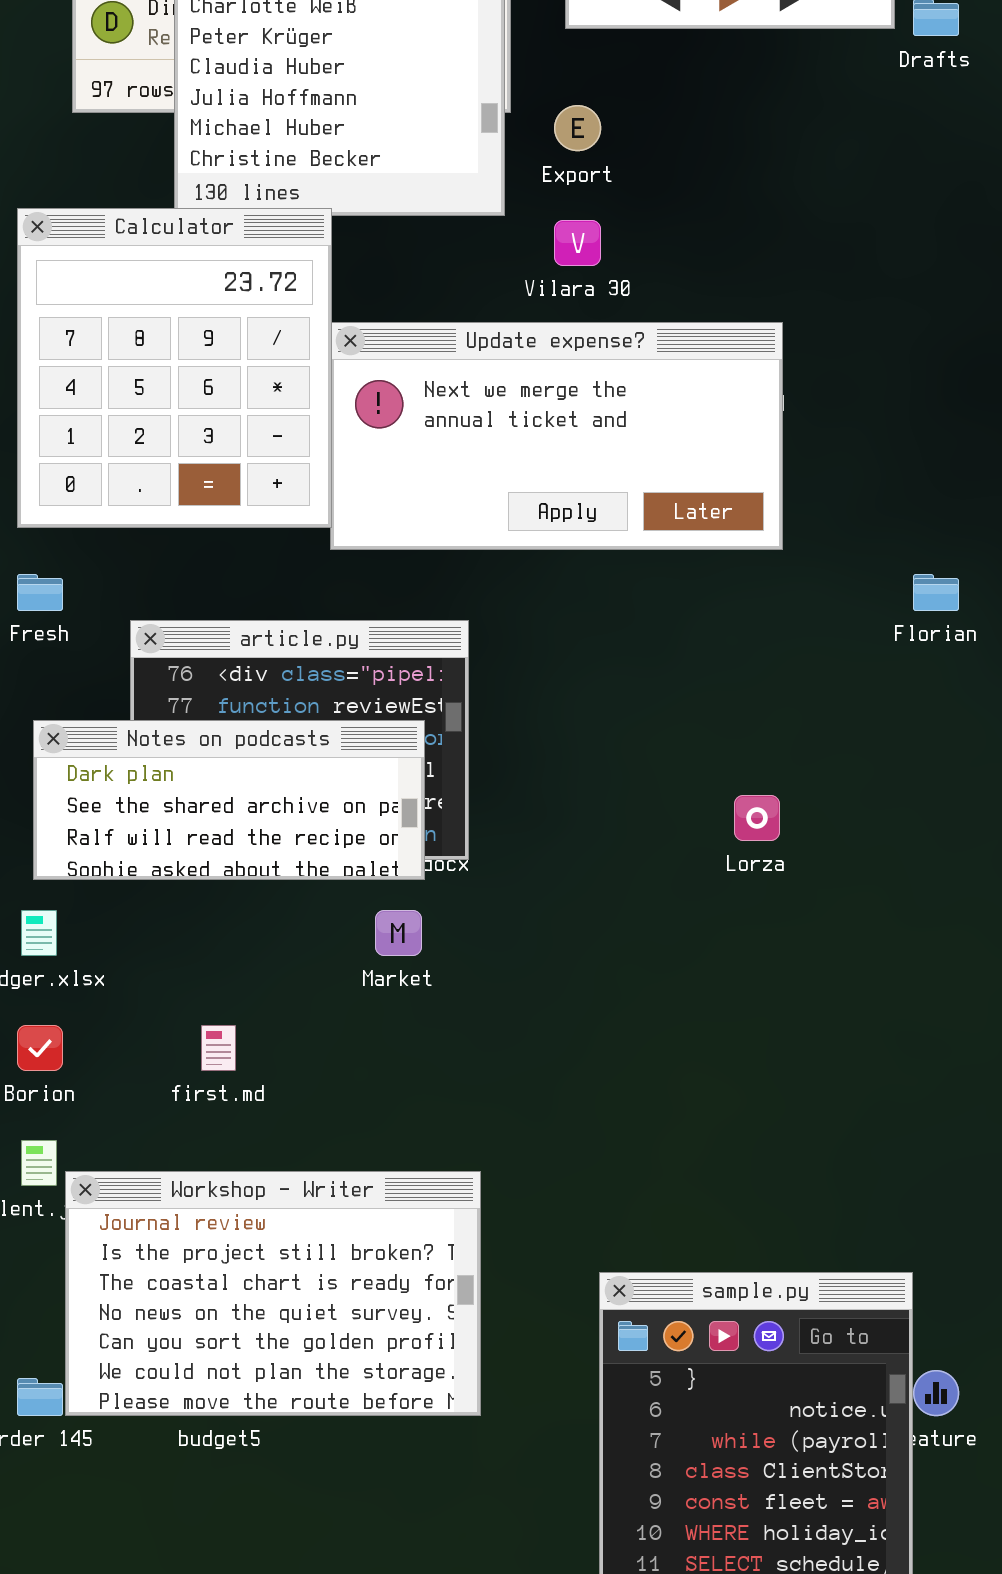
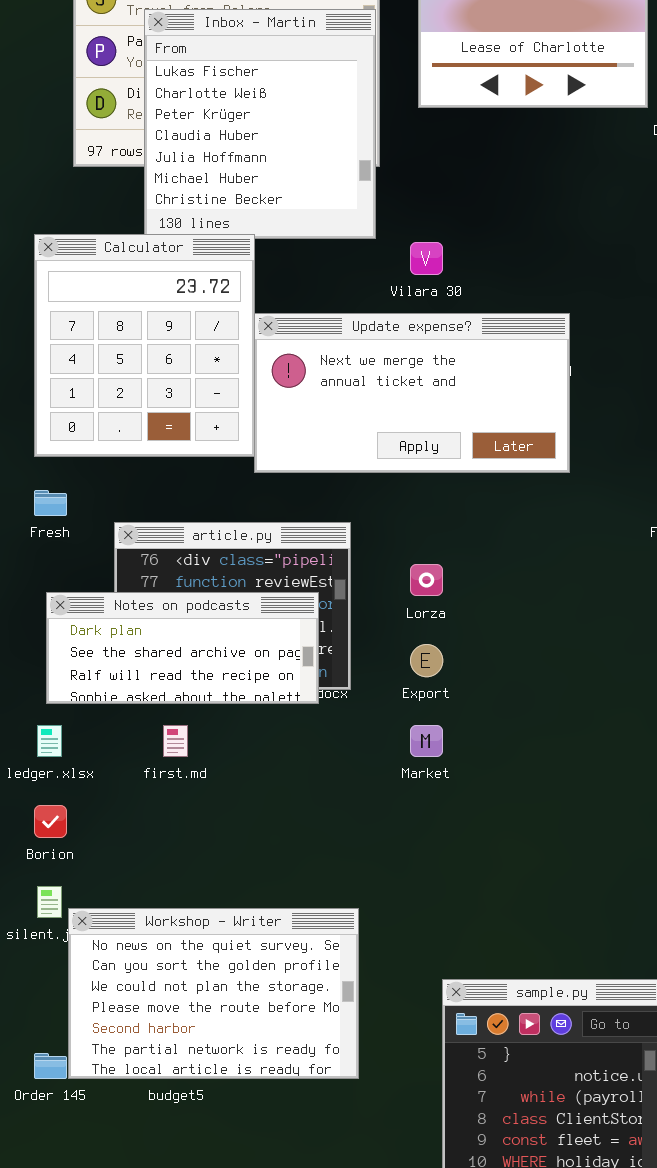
Export: [554,105,601,151] -> [410,644,443,677], moved
Lorza: [734,795,780,841] -> [410,564,443,596], moved
Market: [375,910,422,956] -> [410,725,443,757], moved
first.md: [201,1025,236,1071] -> [163,725,188,757], moved
Workshop - Writer: [65,1171,481,1416] -> [68,908,359,1079], scrolled down 3 rows

